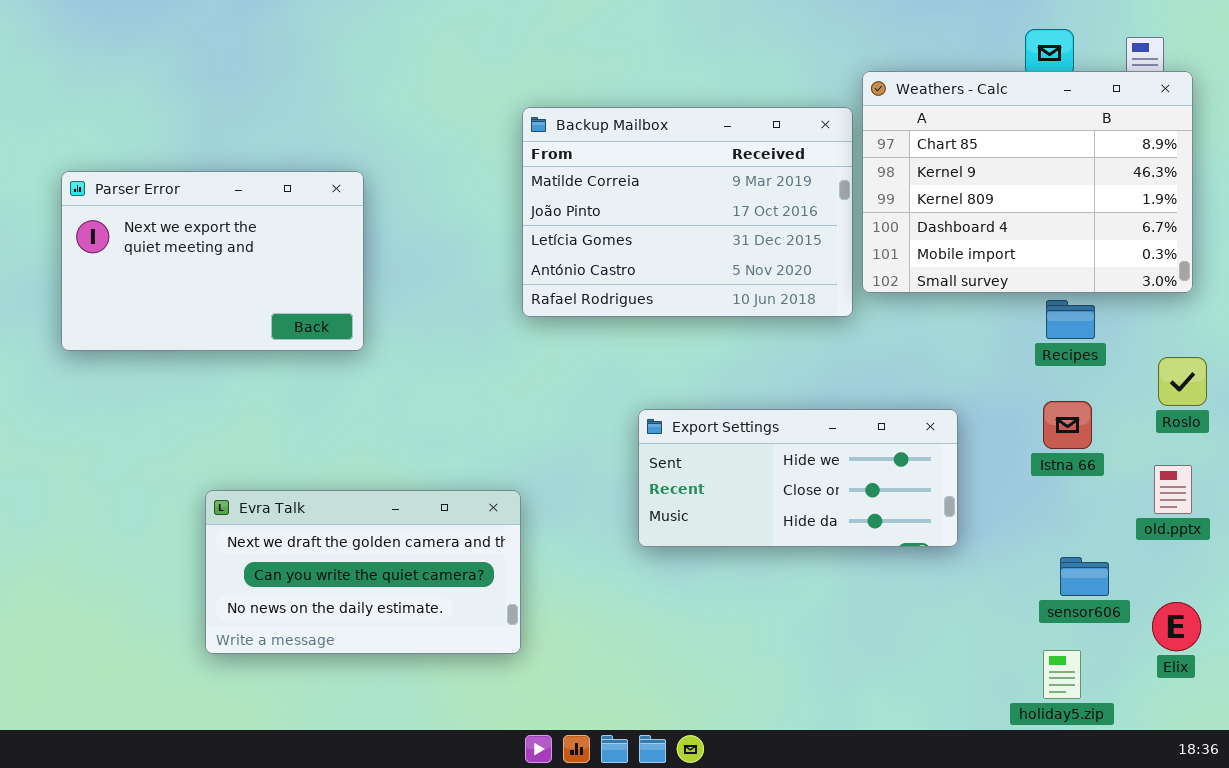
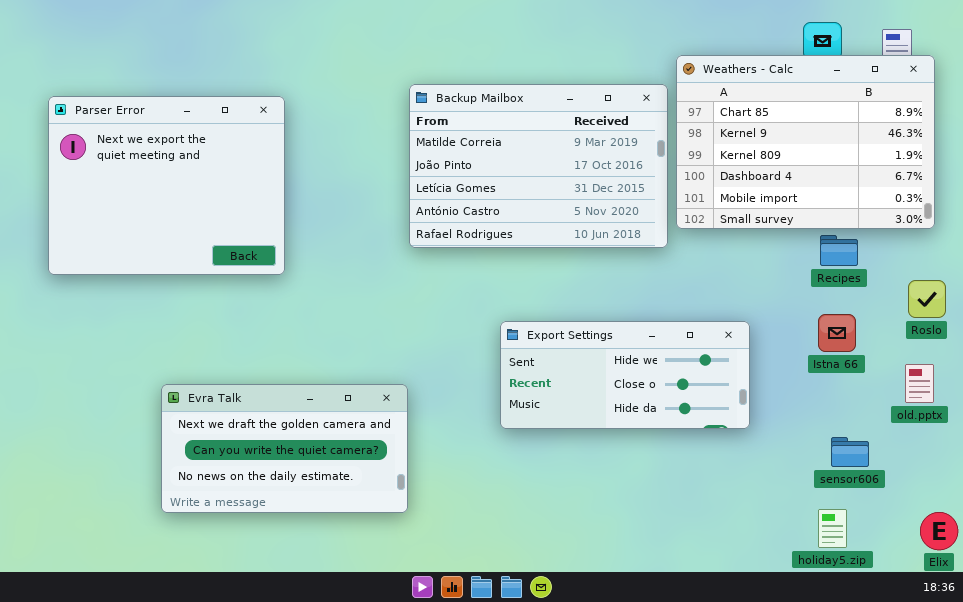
Parser Error: [61,171,364,351] -> [48,96,285,275], resized
Elix: [1152,602,1201,651] -> [920,512,958,550], moved

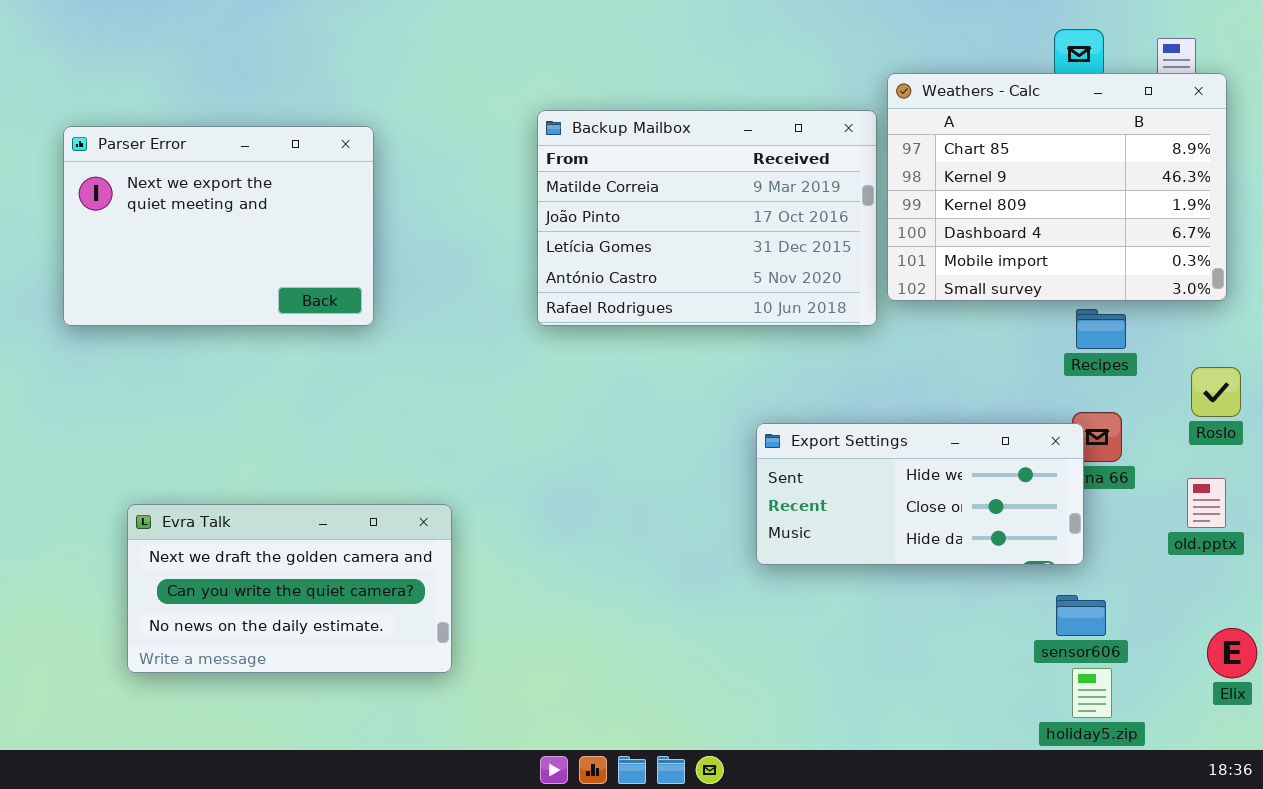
Parser Error: [48,96,285,275] -> [63,126,374,326], resized
Export Settings: [500,321,750,429] -> [756,423,1084,565], moved
Evra Talk: [161,384,408,513] -> [127,504,452,673], moved
sensor606: [831,437,869,467] -> [1056,595,1106,636], moved
Elix: [920,512,958,550] -> [1207,628,1257,678], moved

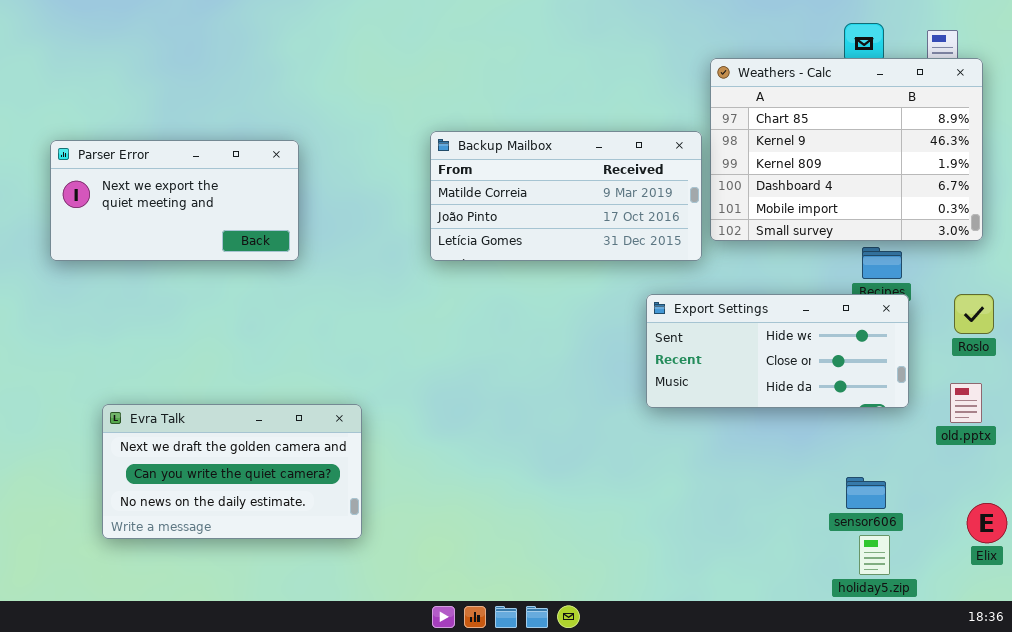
Backup Mailbox: [537,110,877,326] -> [430,131,702,261], resized
Parser Error: [63,126,374,326] -> [50,140,299,261], resized
Export Settings: [756,423,1084,565] -> [646,294,909,408], moved

